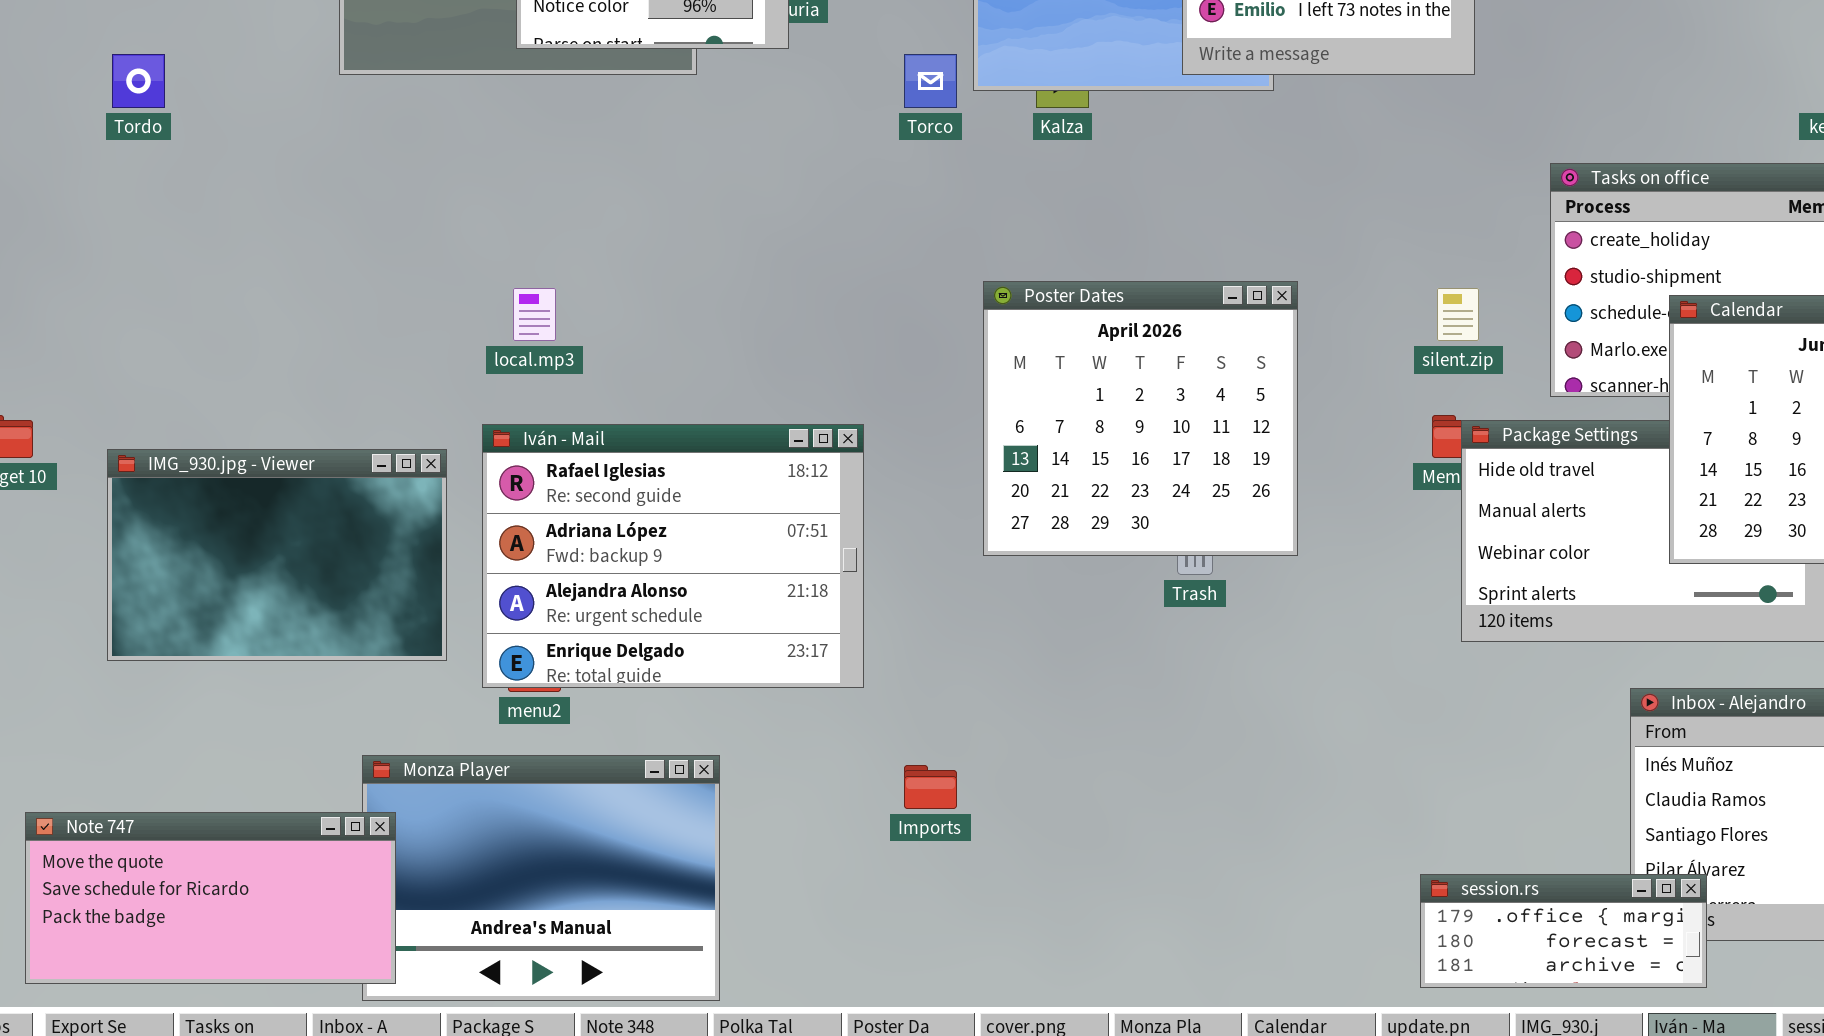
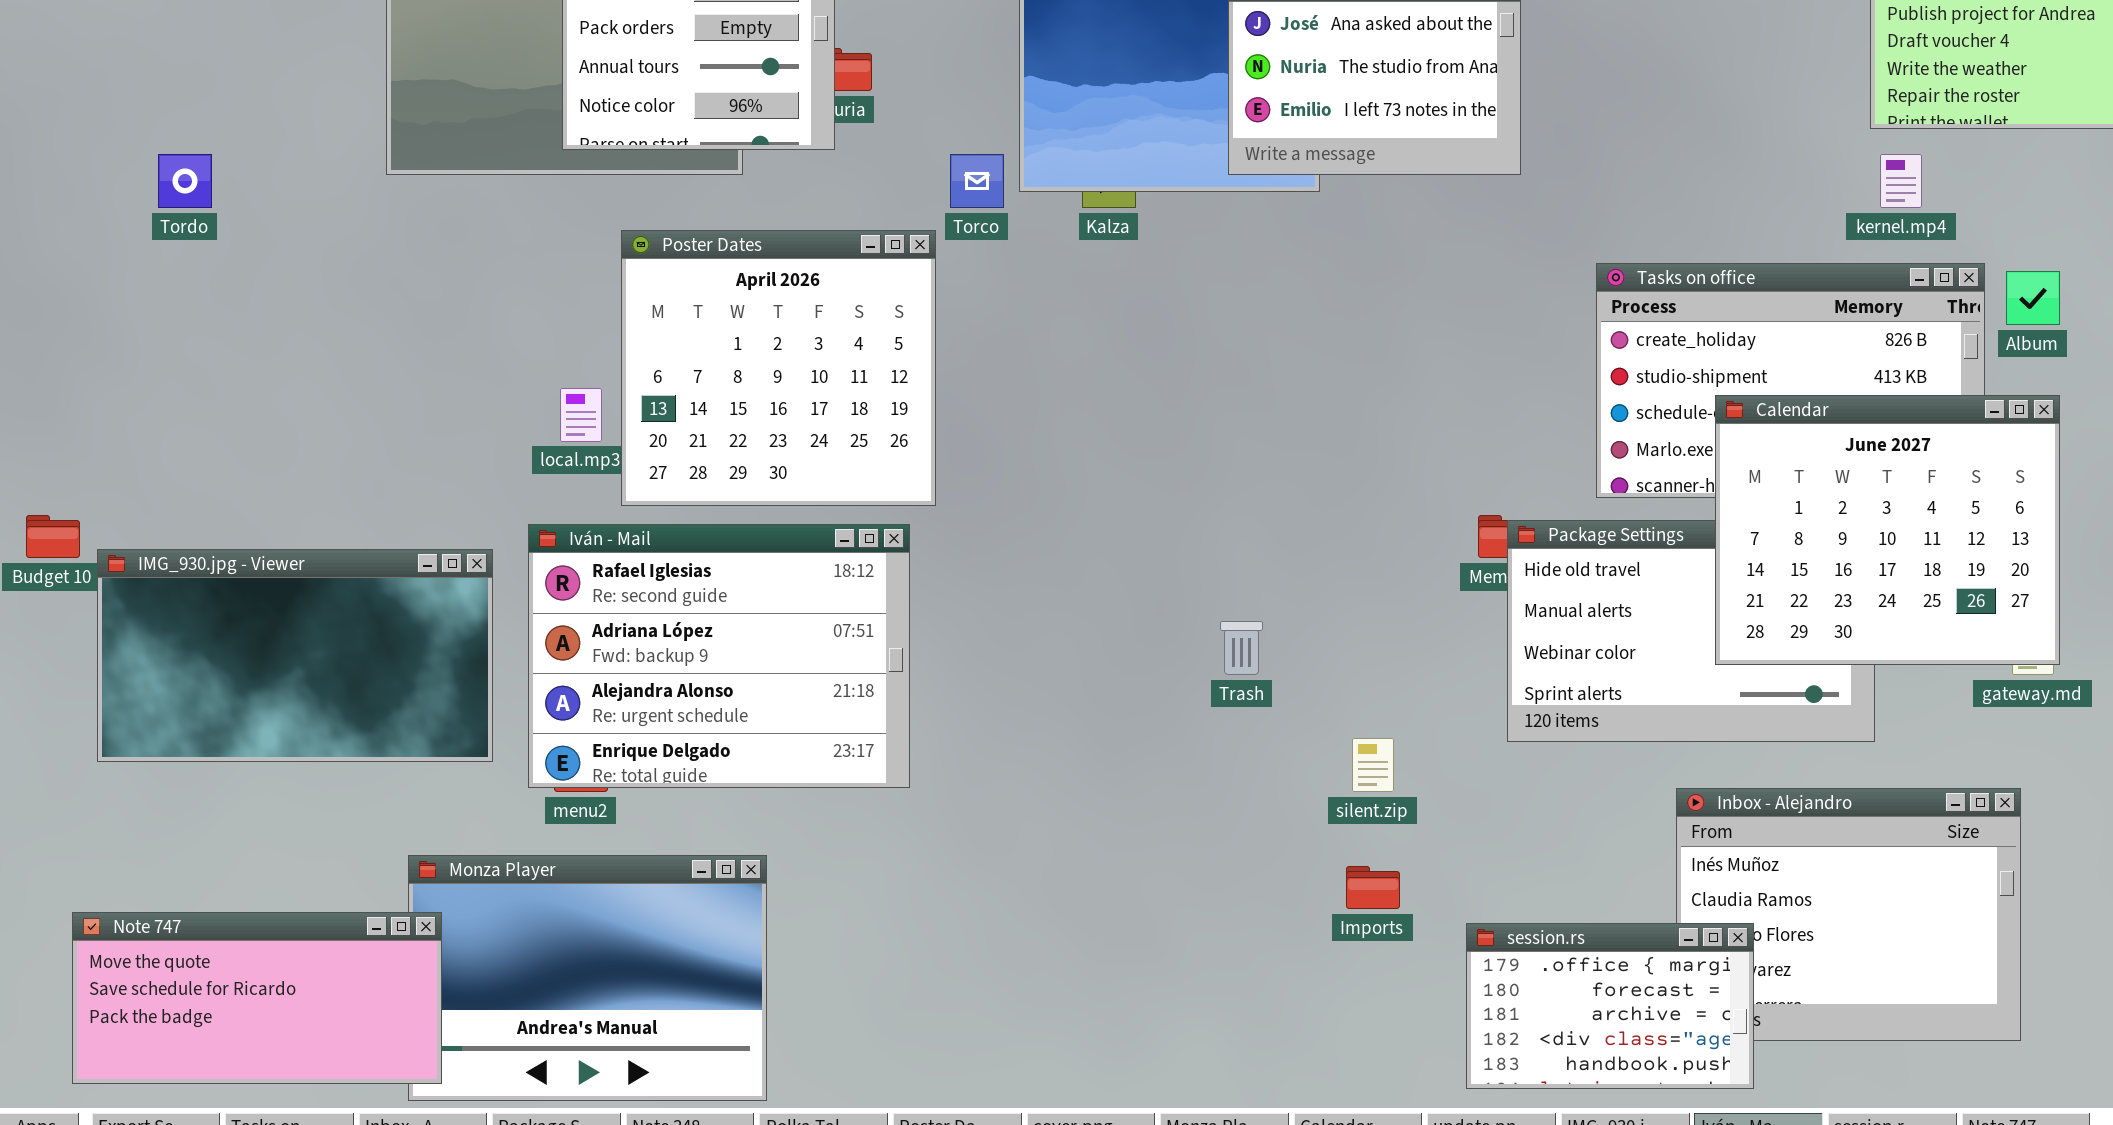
Poster Dates: [983,281,1298,556] -> [621,230,936,506], moved
silent.zip: [1437,288,1479,341] -> [1352,738,1394,792], moved
IMG_930.jpg - Viewer: [107,449,447,661] -> [97,549,493,762], resized
Imports: [904,765,957,809] -> [1346,866,1400,909], moved
session.rs: [1420,874,1707,988] -> [1466,923,1754,1089], resized

